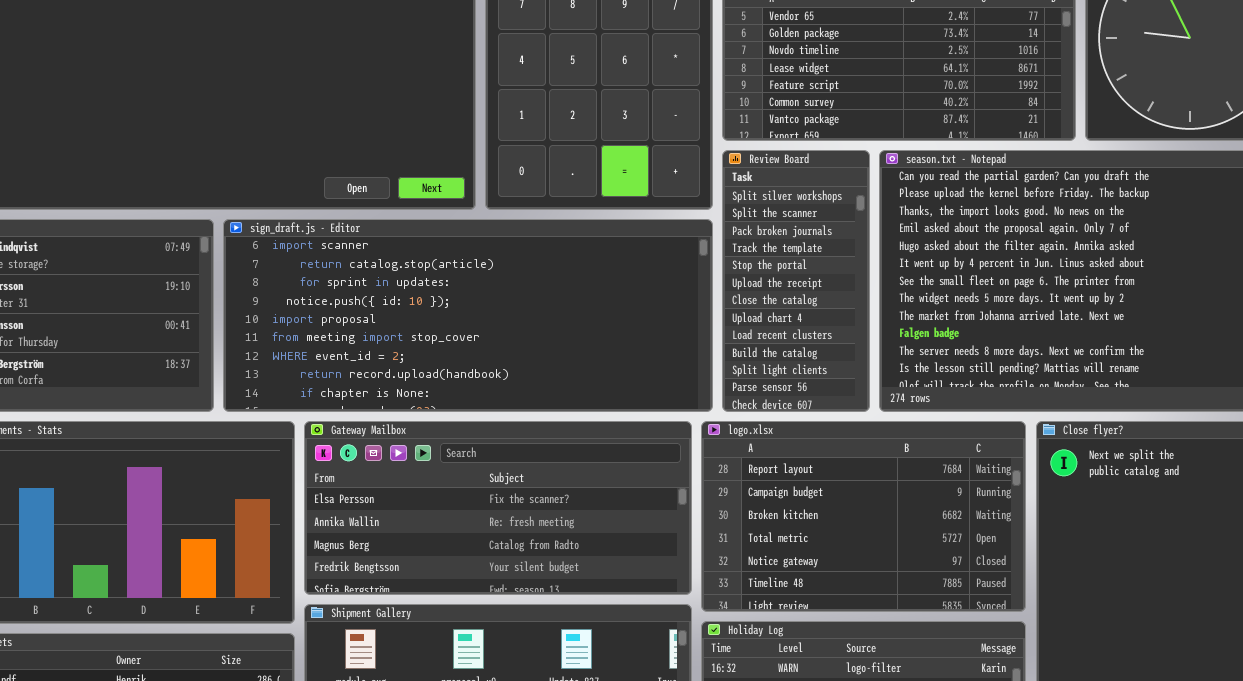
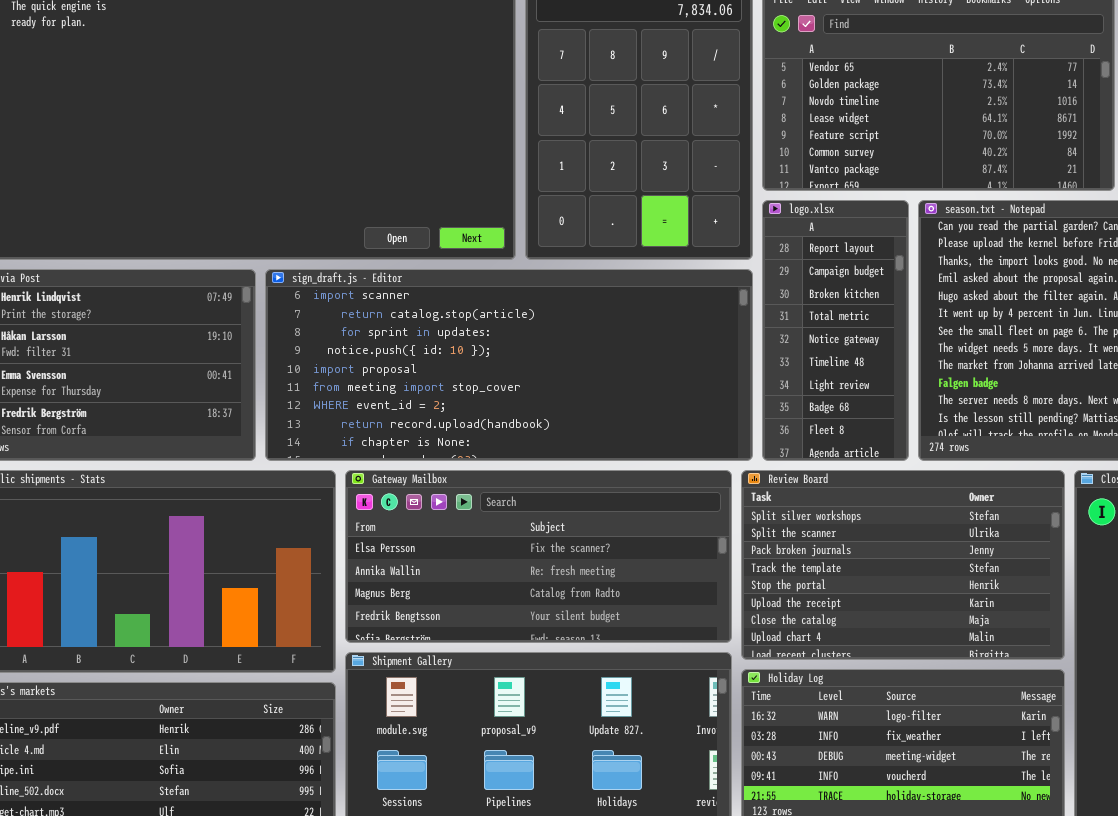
Review Board: [722,150,870,412] -> [741,470,1065,660], moved, resized
logo.xlsx: [701,421,1026,612] -> [762,200,909,461], moved, resized

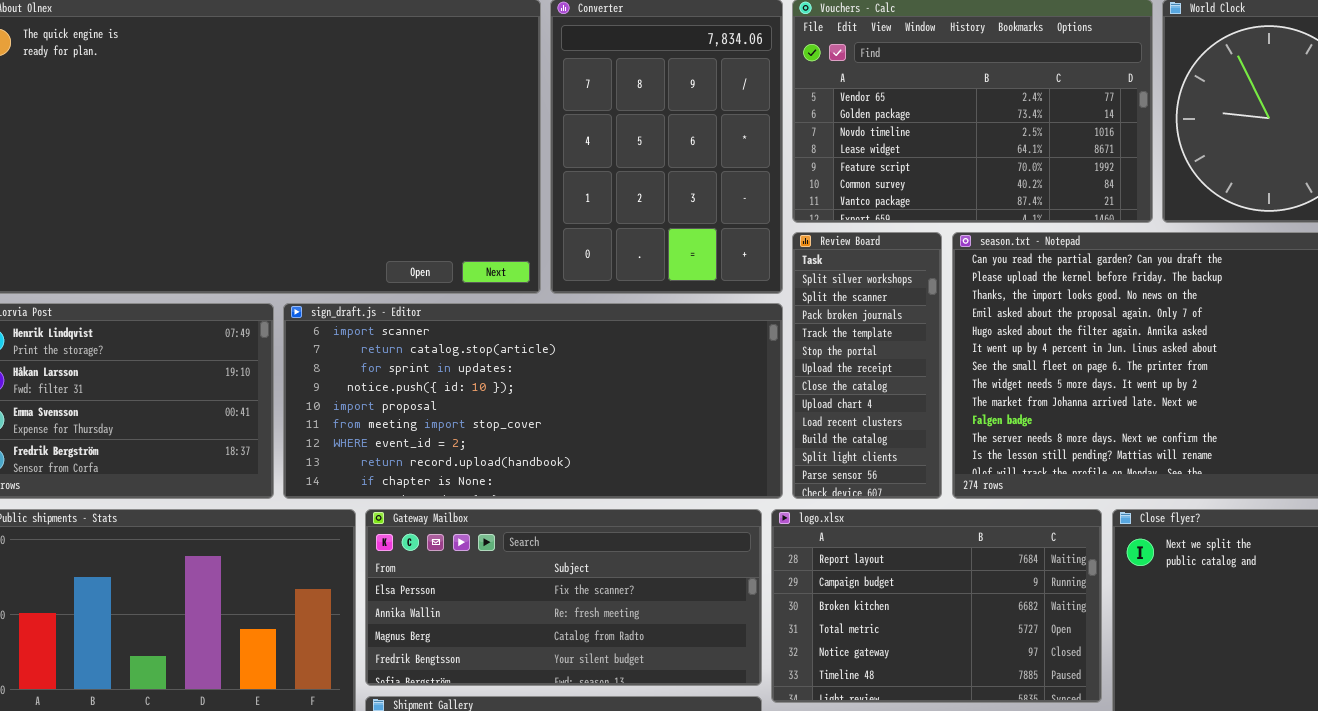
logo.xlsx: [762,200,909,461] -> [771,509,1102,703], moved, resized
Review Board: [741,470,1065,660] -> [792,232,942,499], moved, resized

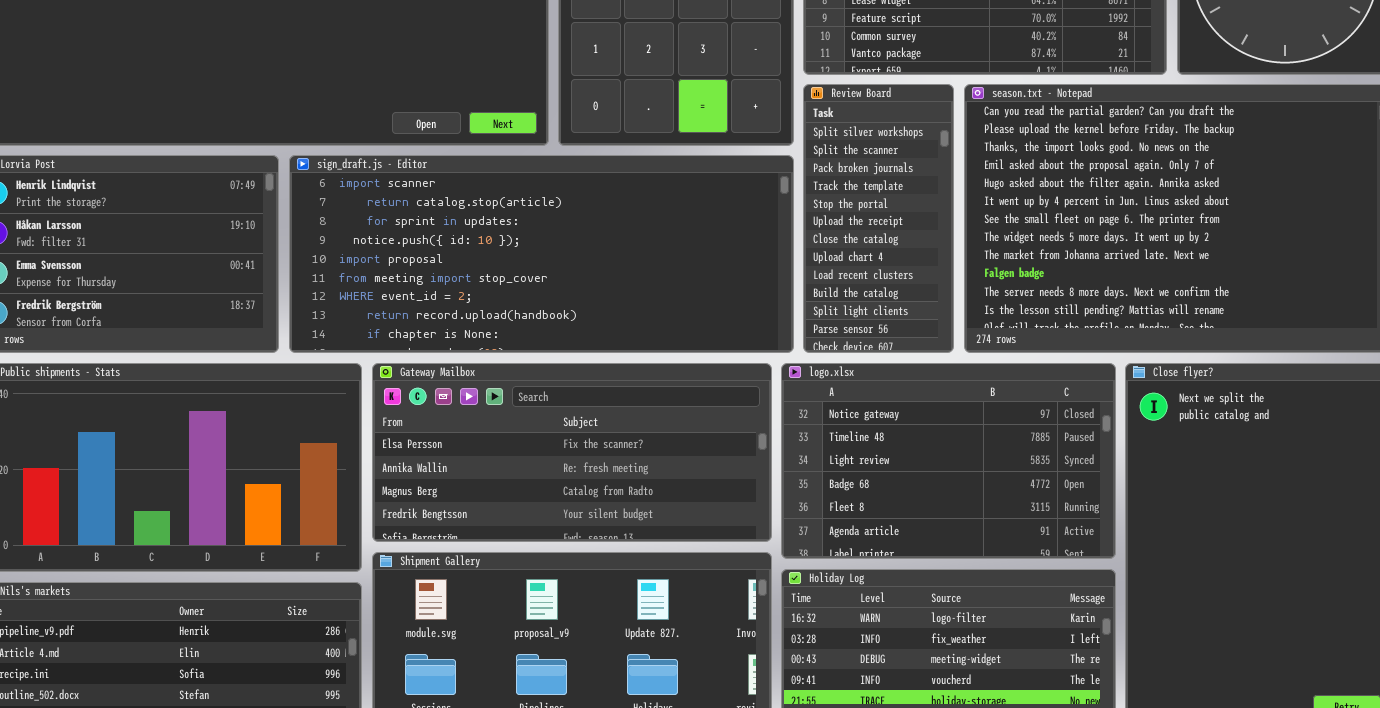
logo.xlsx: [771,509,1102,703] -> [781,363,1116,559], scrolled down 4 rows

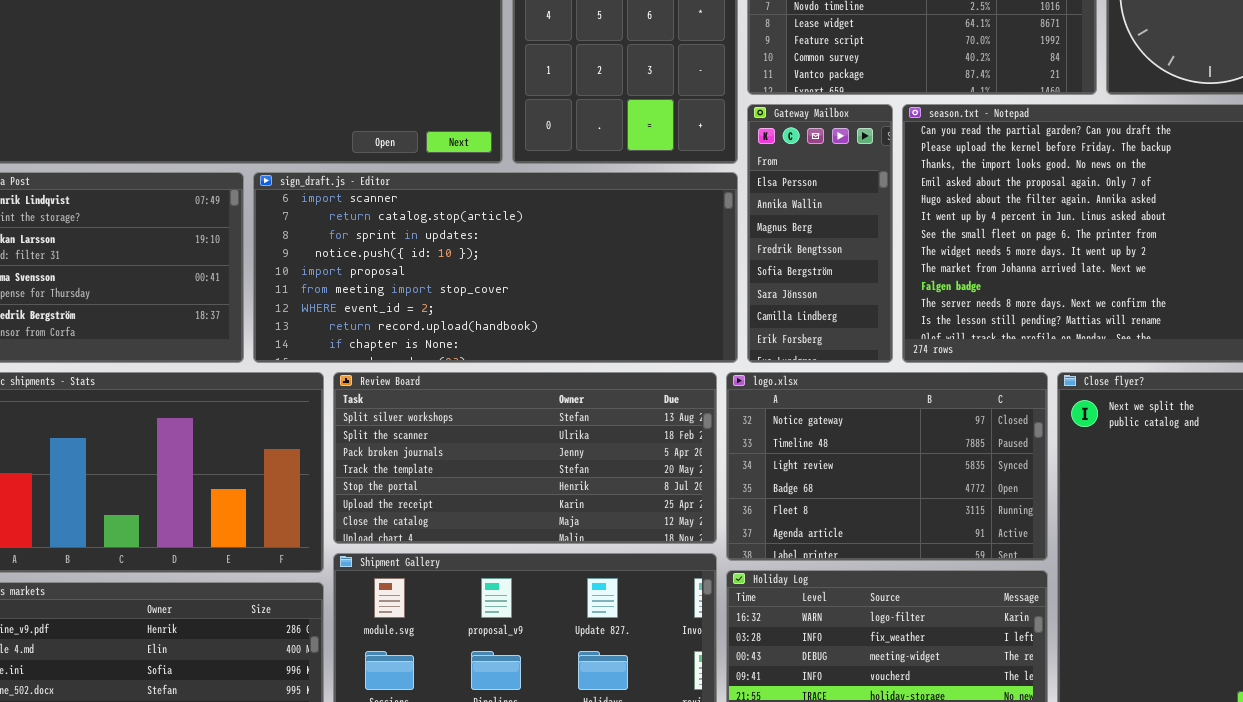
Review Board: [803,84,954,353] -> [333,372,717,544], moved, resized
Gateway Mailbox: [372,363,772,542] -> [747,104,893,363], moved, resized

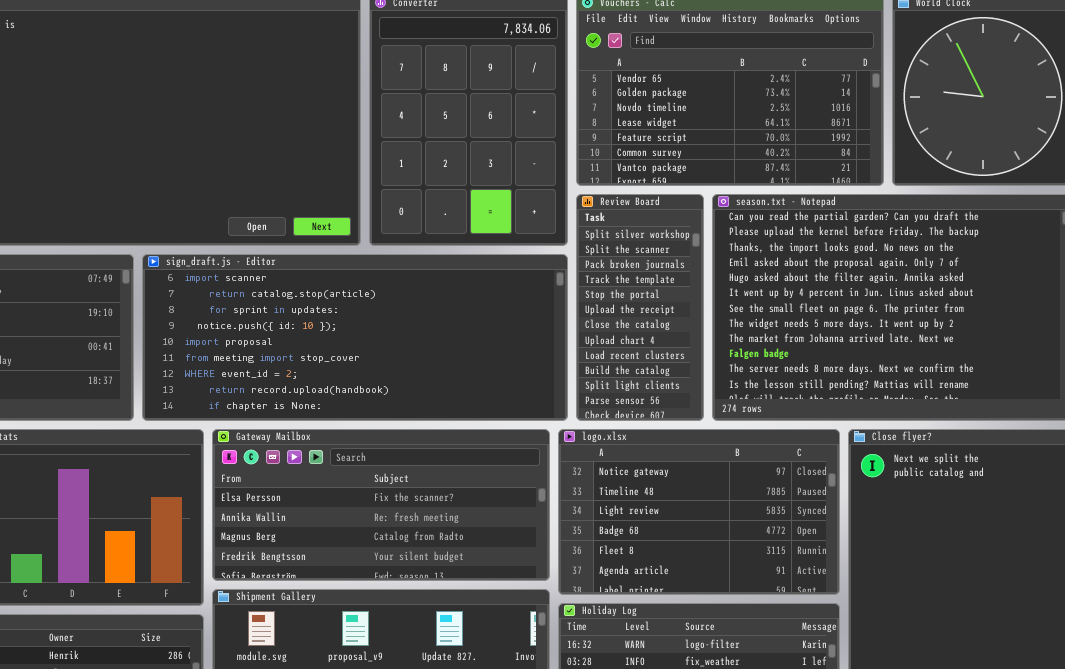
Gateway Mailbox: [747,104,893,363] -> [212,429,550,581], moved, resized
Review Board: [333,372,717,544] -> [576,194,704,421], moved, resized

